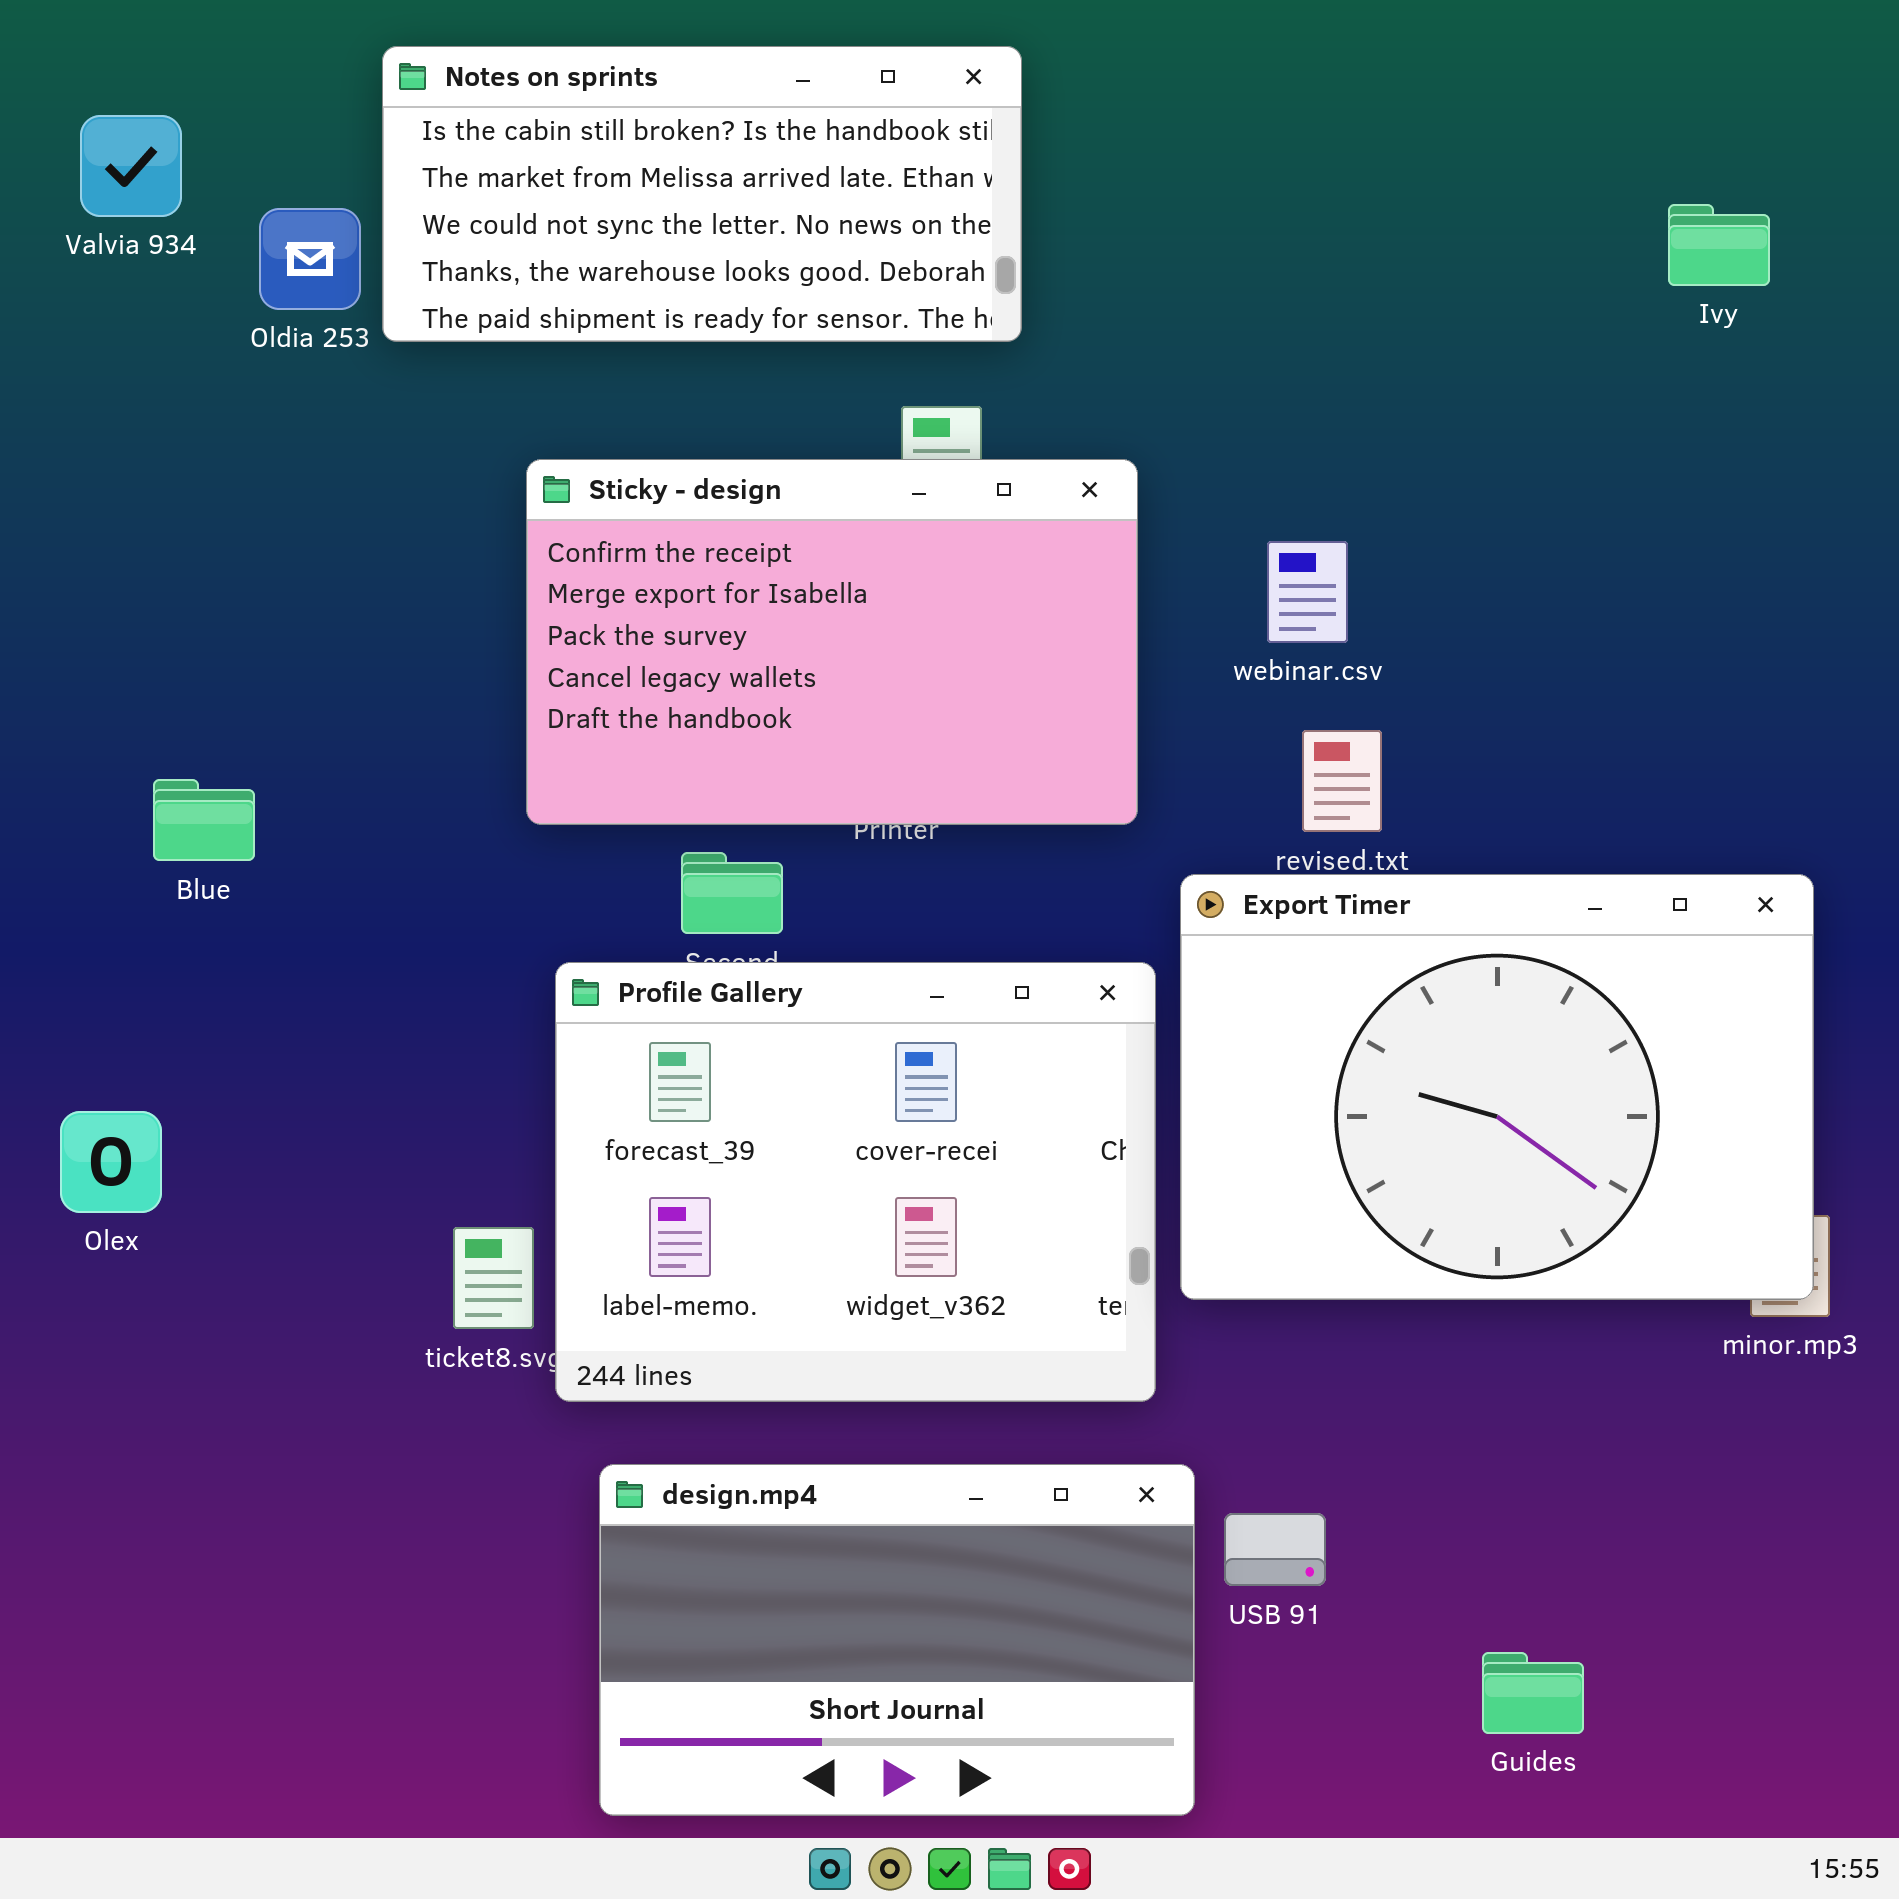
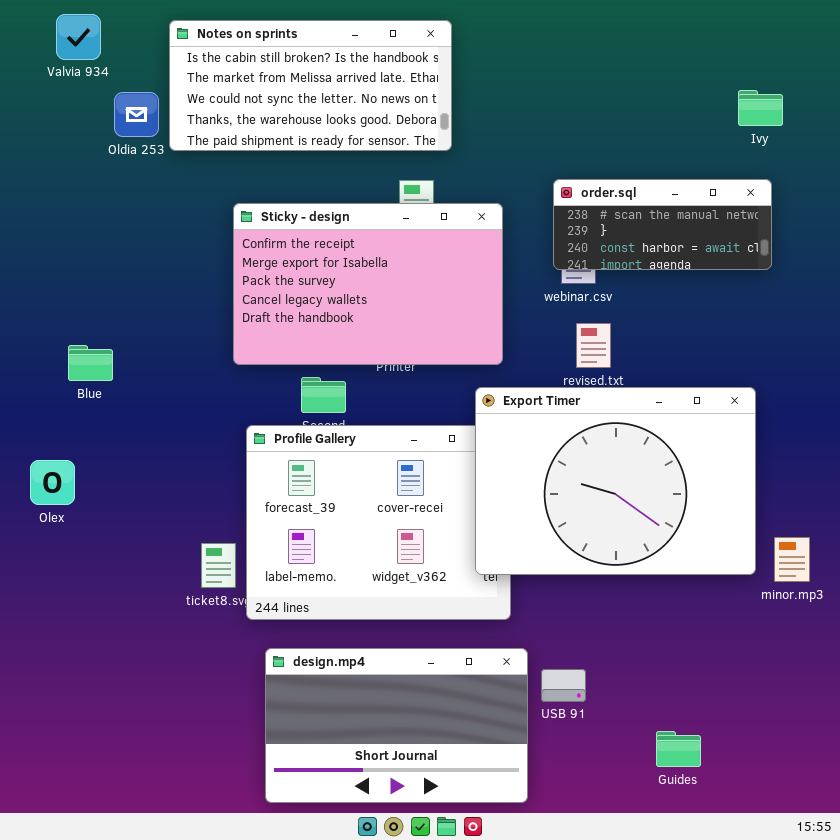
Valvia 934: [80,115,182,217] -> [56,14,101,60], moved
order.sql: none -> [553,179,772,270], opened
Export Timer: [1180,874,1814,1300] -> [475,387,756,575], moved
Olex: [60,1111,162,1213] -> [30,460,75,505], moved

